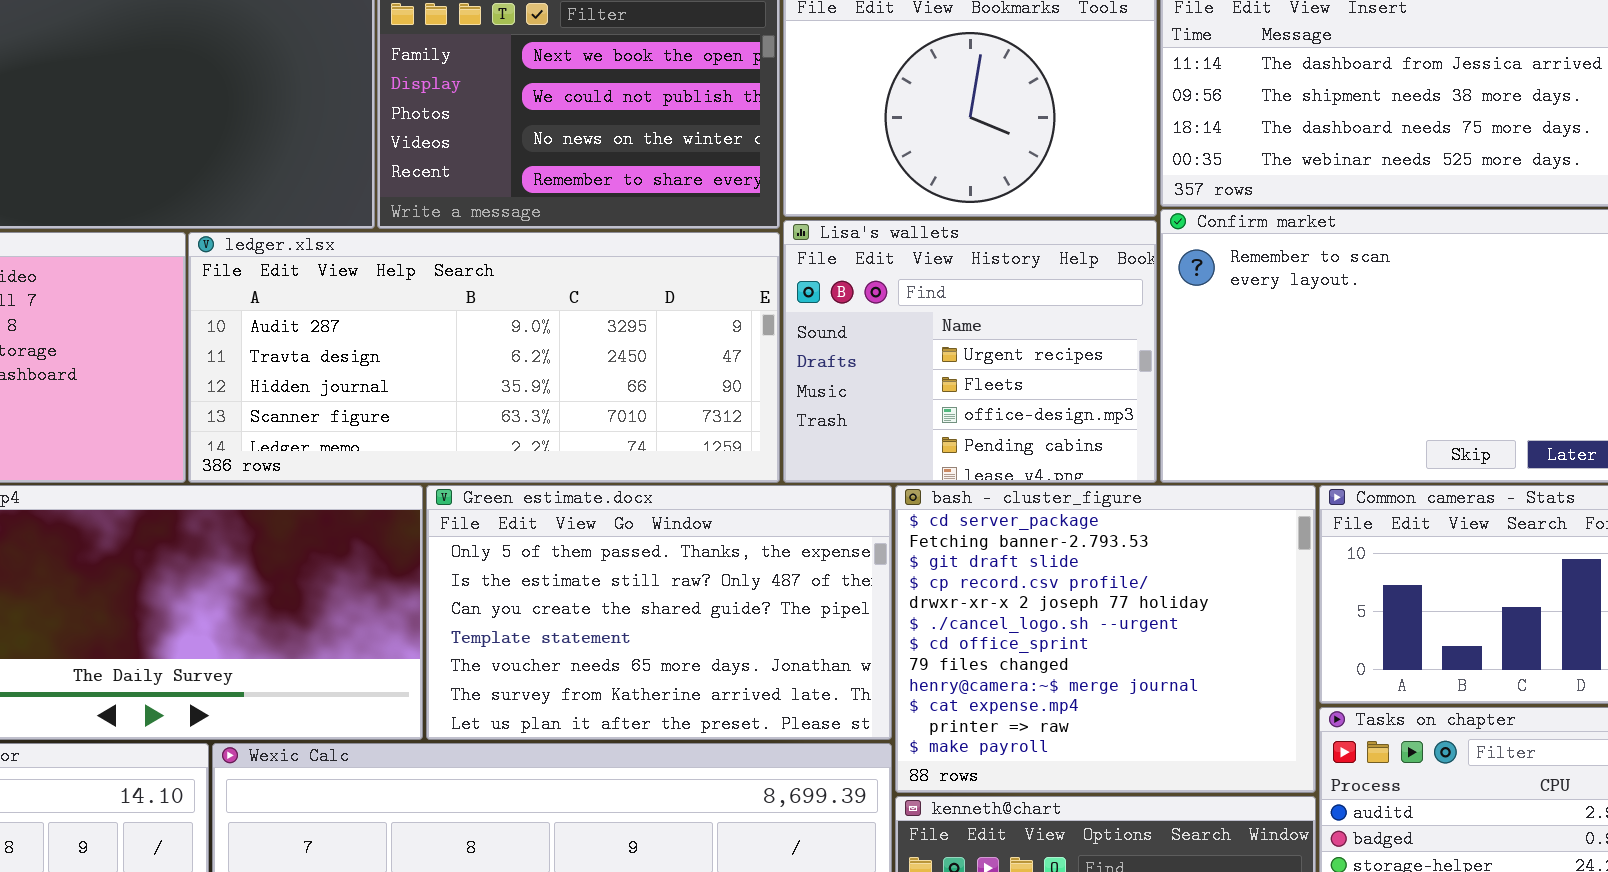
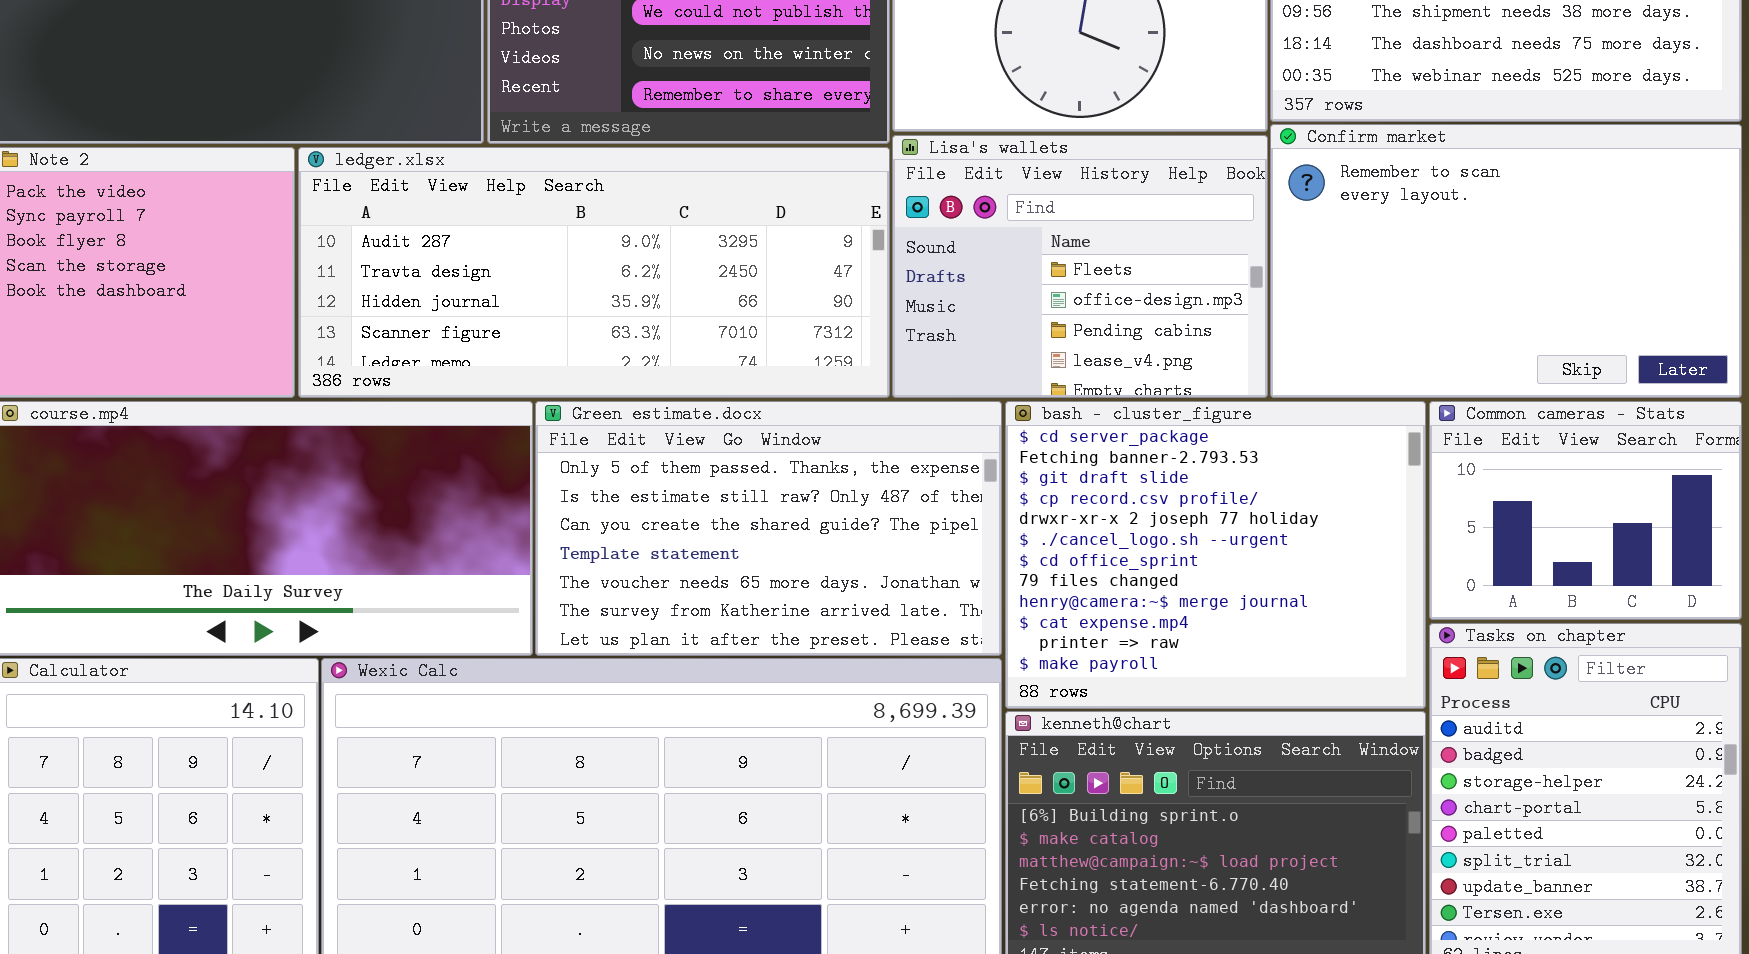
Lisa's wallets: [783,220,1157,483] -> [892,135,1268,398], scrolled down 1 row

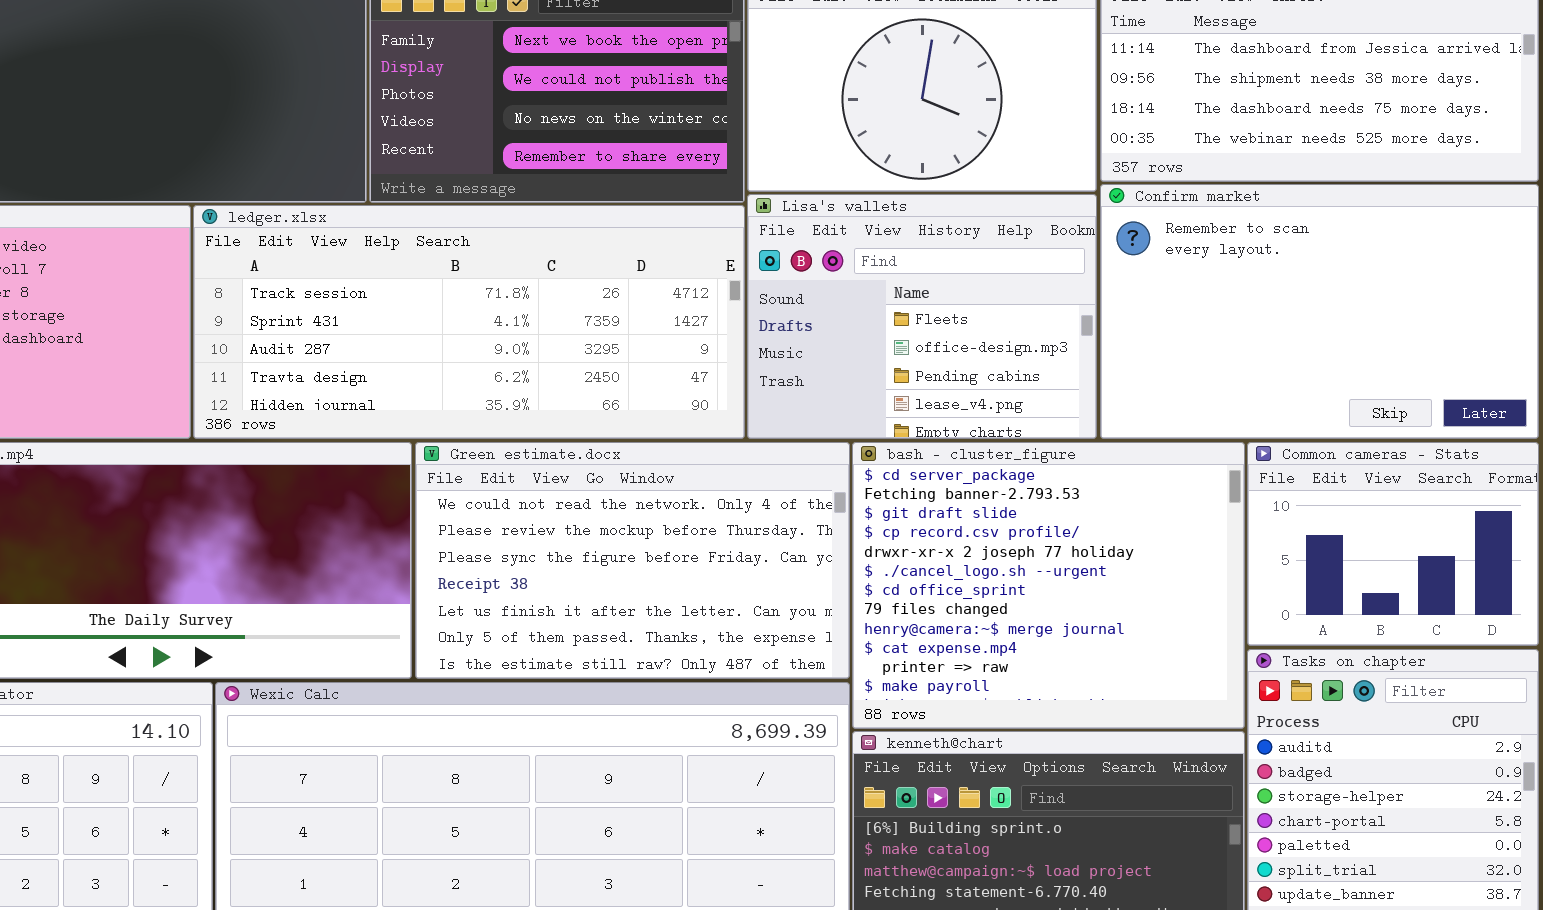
ledger.xlsx: [298,147,890,398] -> [193,205,745,439], scrolled up 2 rows
Green estimate.docx: [535,401,1002,656] -> [415,442,850,679], scrolled up 5 rows

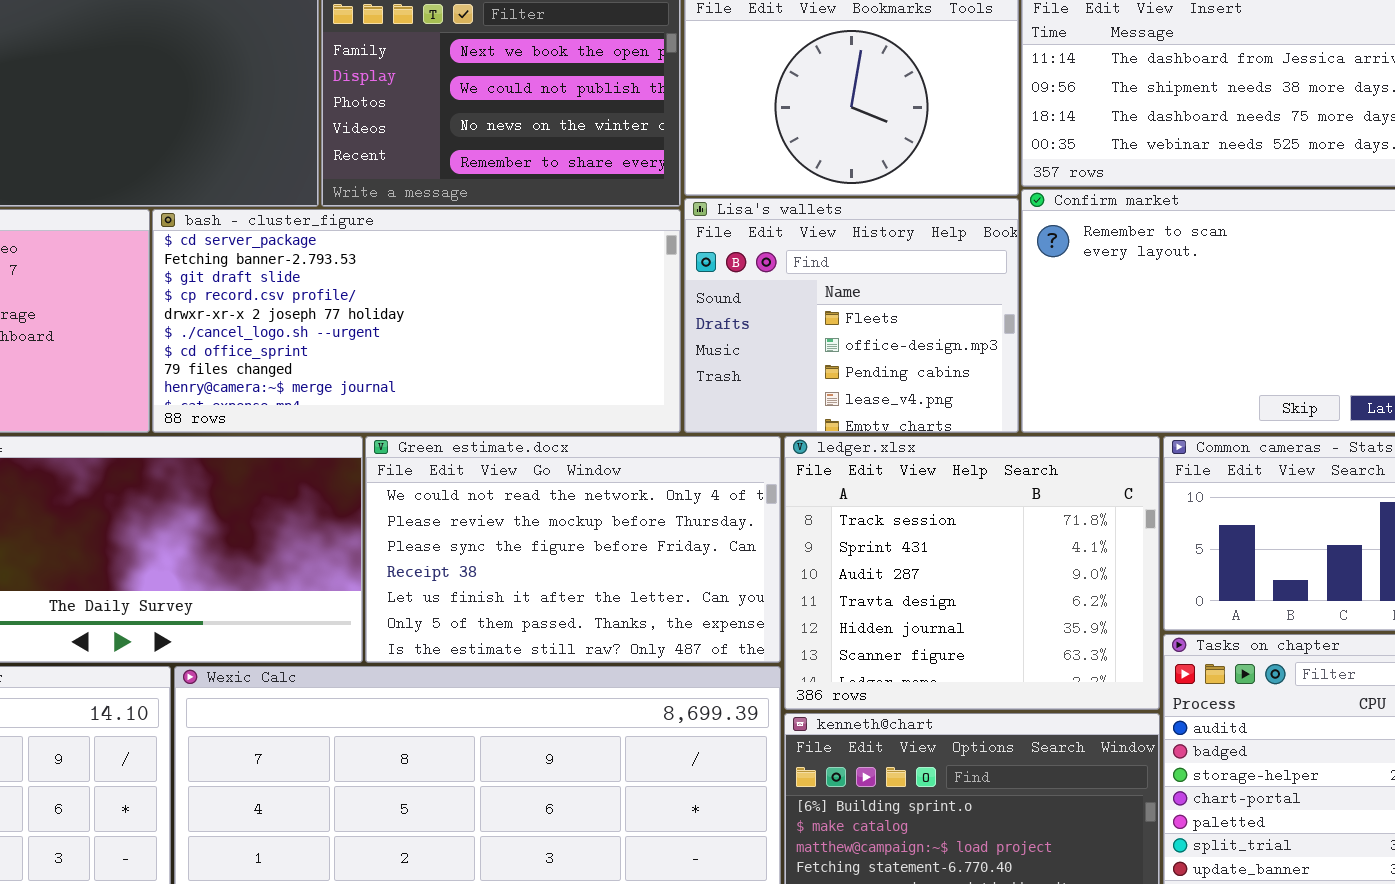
ledger.xlsx: [193,205,745,439] -> [784,436,1160,710], moved, resized
bash - cluster_figure: [852,442,1245,729] -> [152,209,681,433], moved, resized

